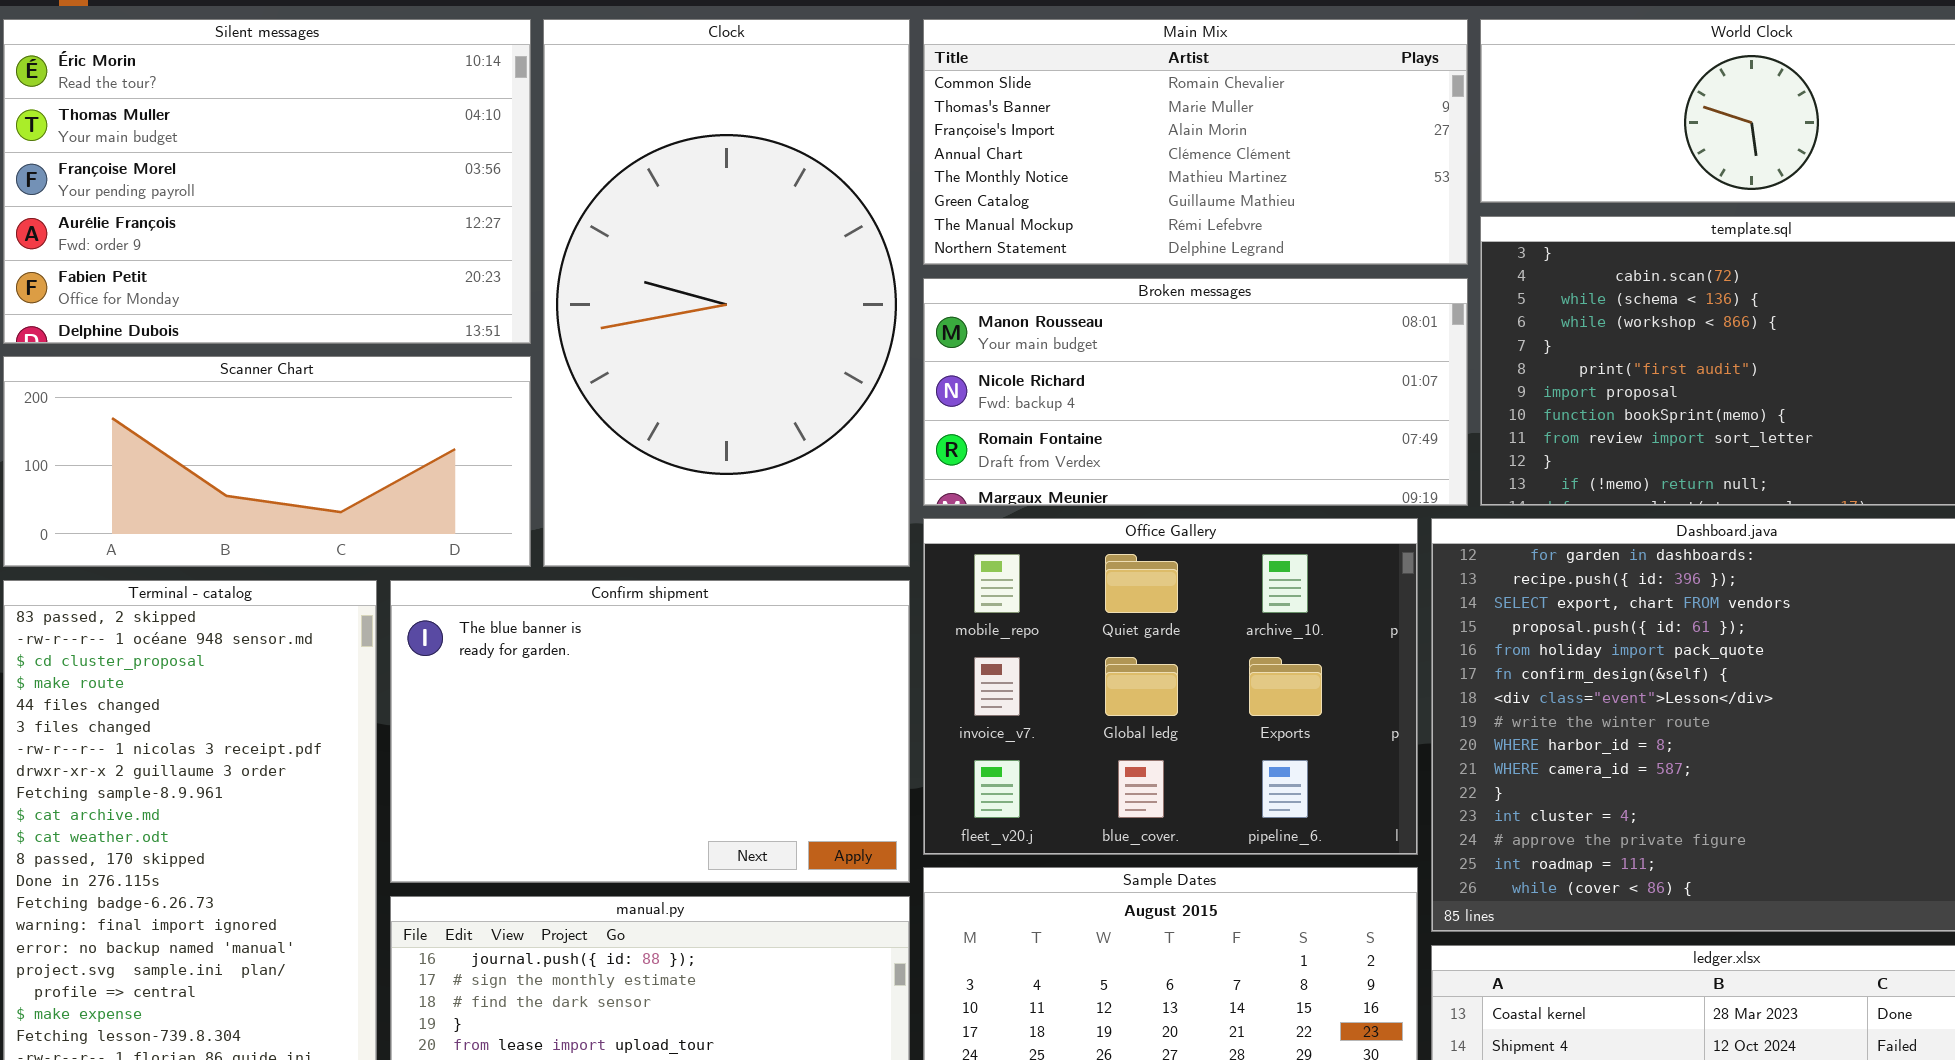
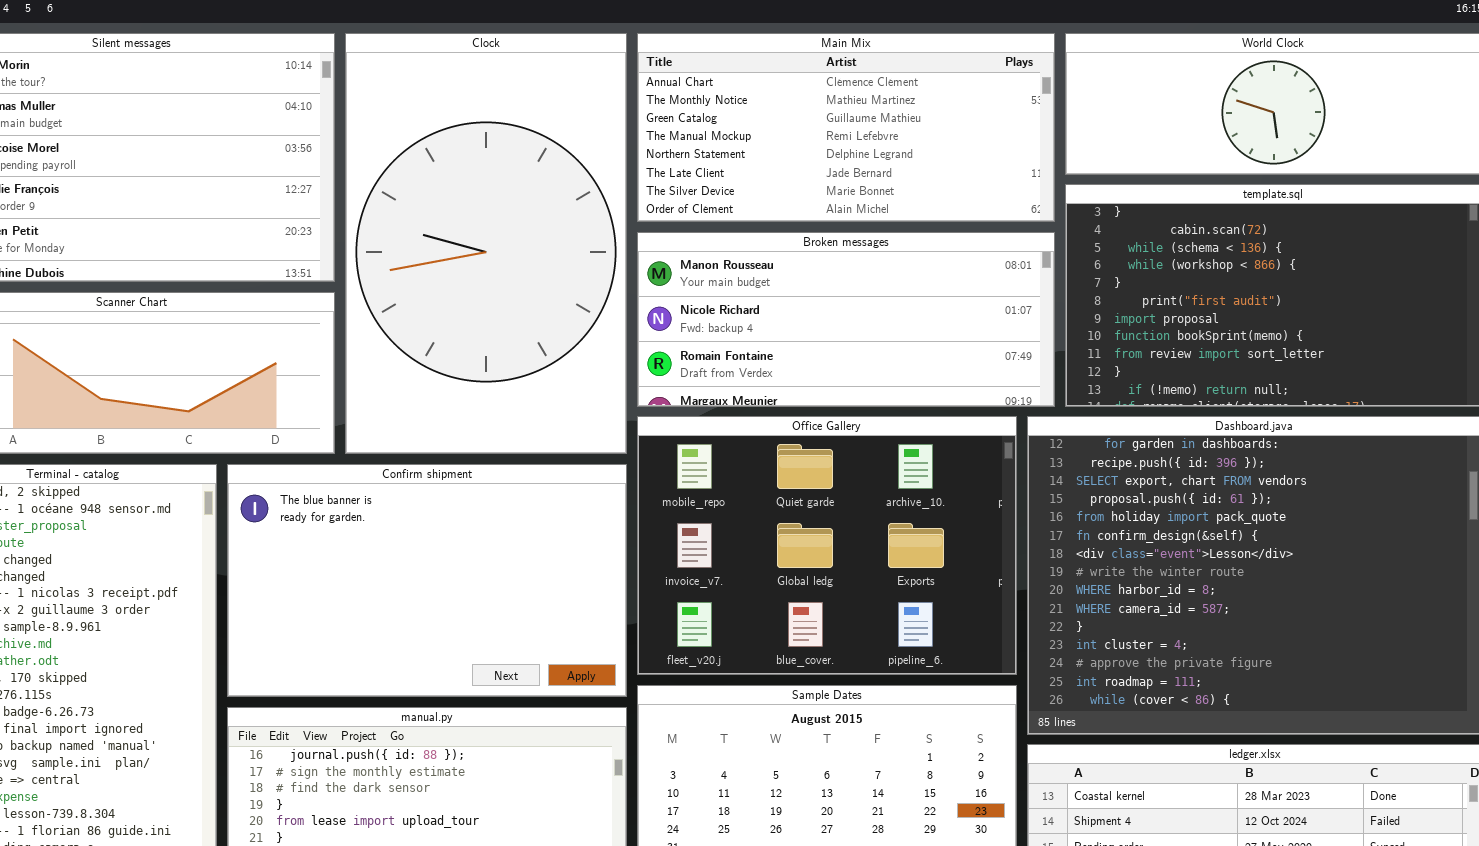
Main Mix: [923,19,1468,265] -> [637,33,1055,222], scrolled down 3 rows

